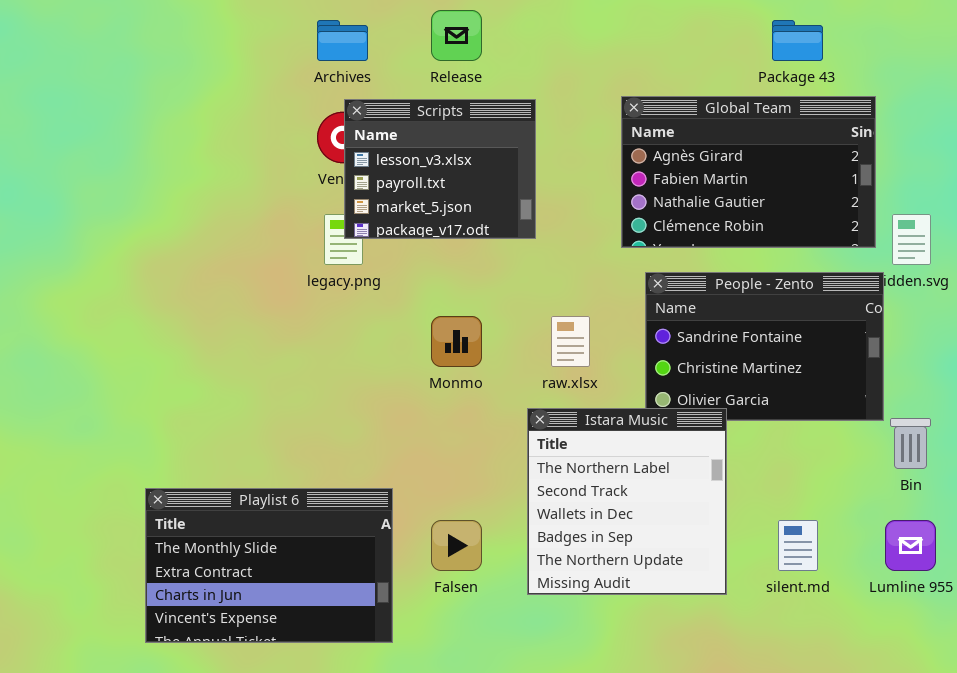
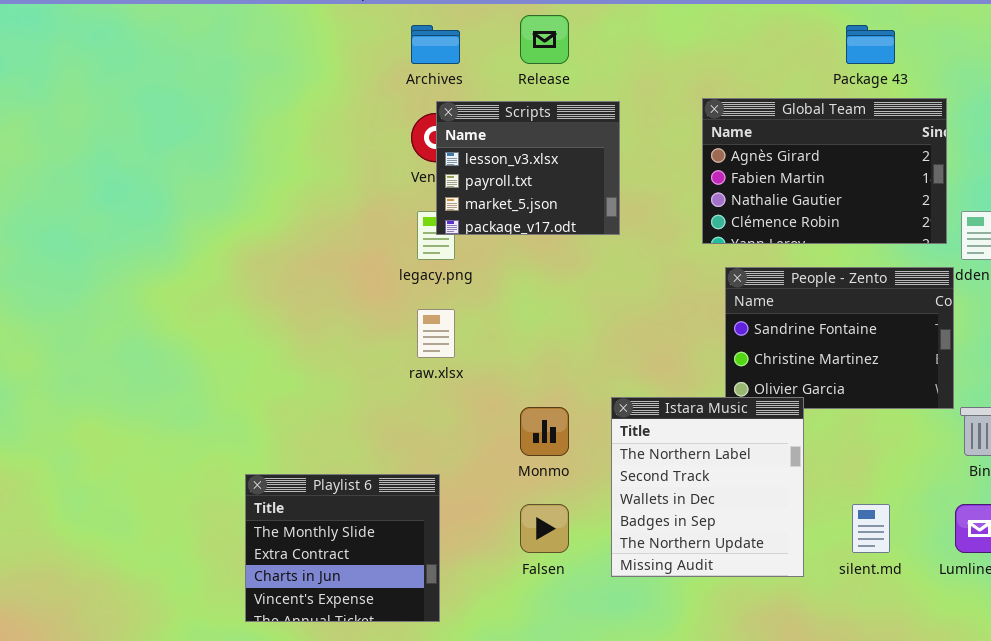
Monmo: [431,316,482,367] -> [520,407,569,456], moved
raw.xlsx: [551,316,590,367] -> [417,309,455,358], moved
Playlist 6: [145,488,393,643] -> [245,474,440,622], resized

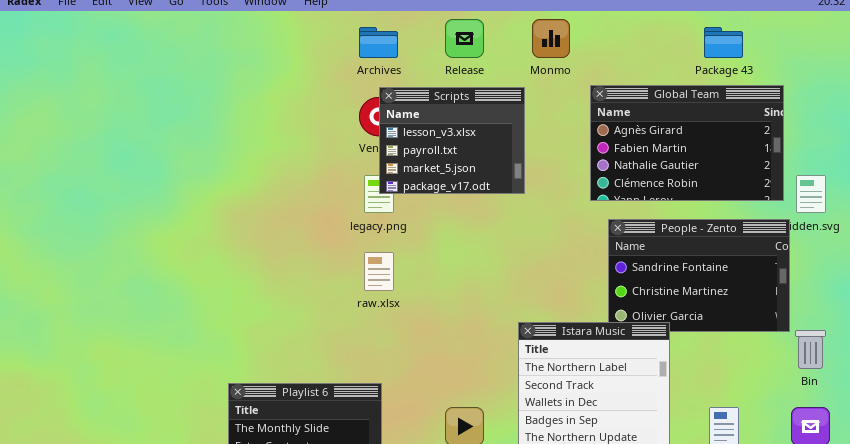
Monmo: [520,407,569,456] -> [532,19,570,58], moved

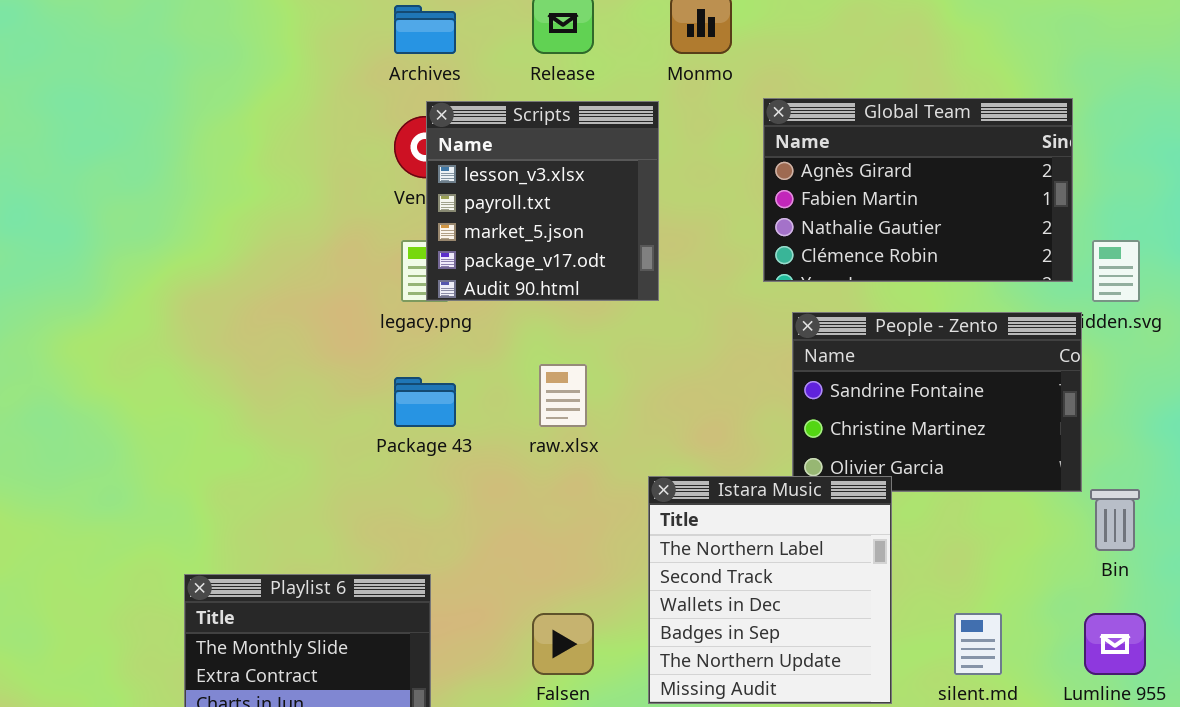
Package 43: [704,27,743,58] -> [394,377,456,427], moved
Scripts: [379,87,525,194] -> [426,101,659,301], resized
raw.xlsx: [364,252,394,291] -> [539,364,587,427], moved

